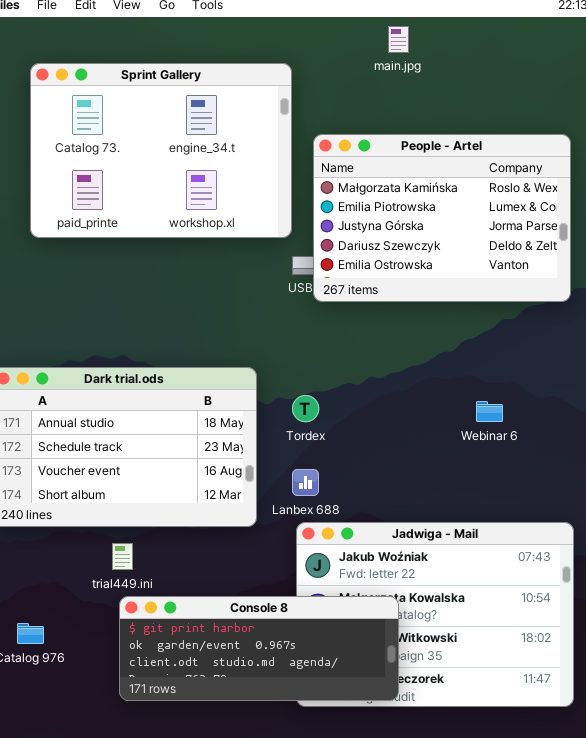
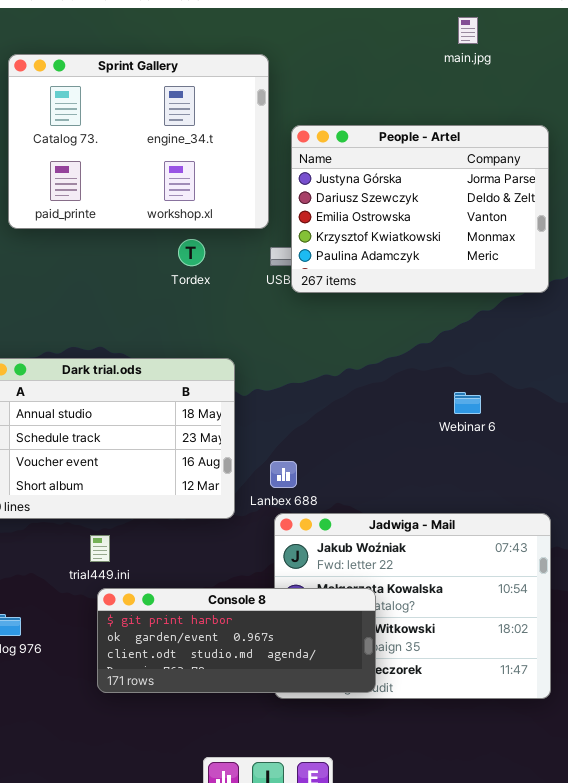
main.jpg: [388,26,409,53] -> [458,17,478,44], moved
People - Artel: [313,134,571,302] -> [291,125,549,293], scrolled down 2 rows
Tordex: [292,395,319,422] -> [178,239,205,266], moved

